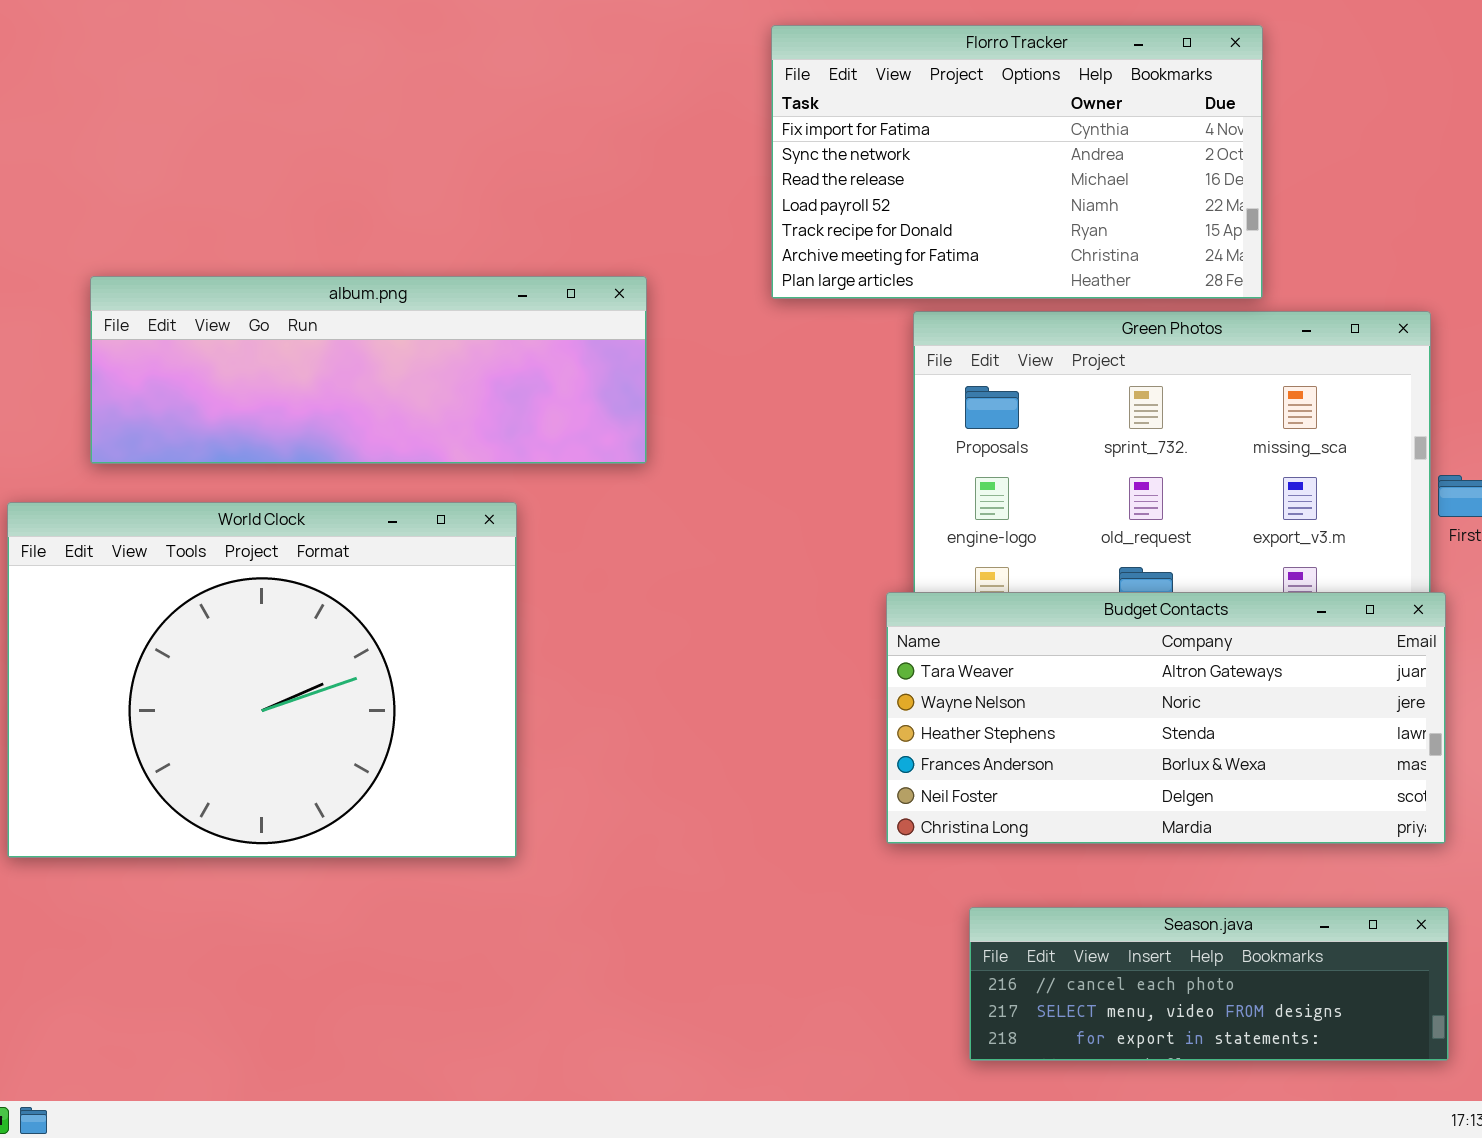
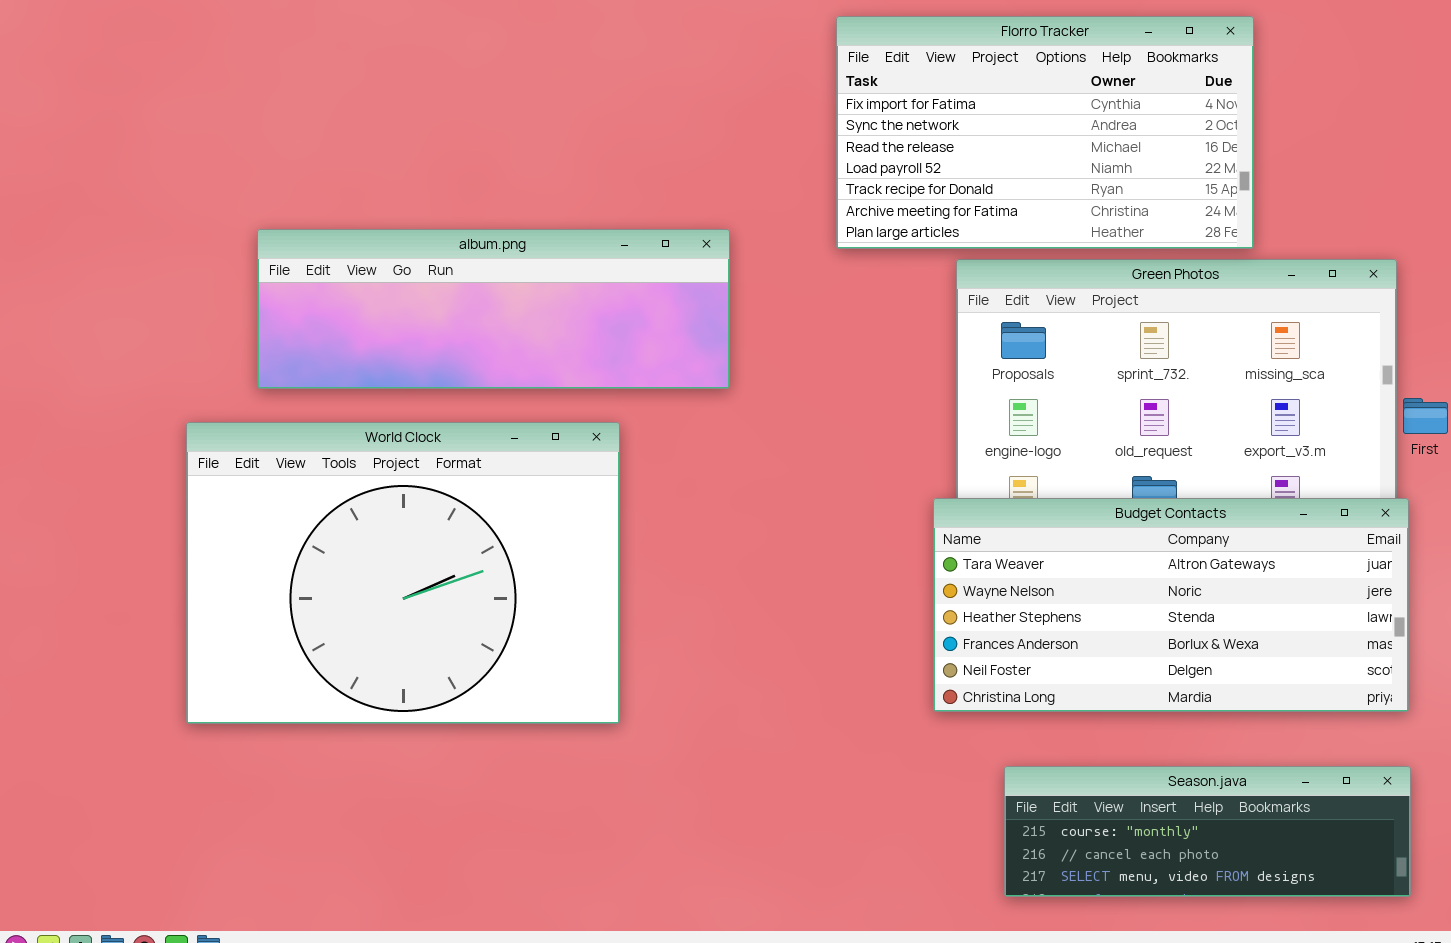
Season.java: [969,907,1449,1061] -> [1004,766,1411,897], scrolled up 1 row

